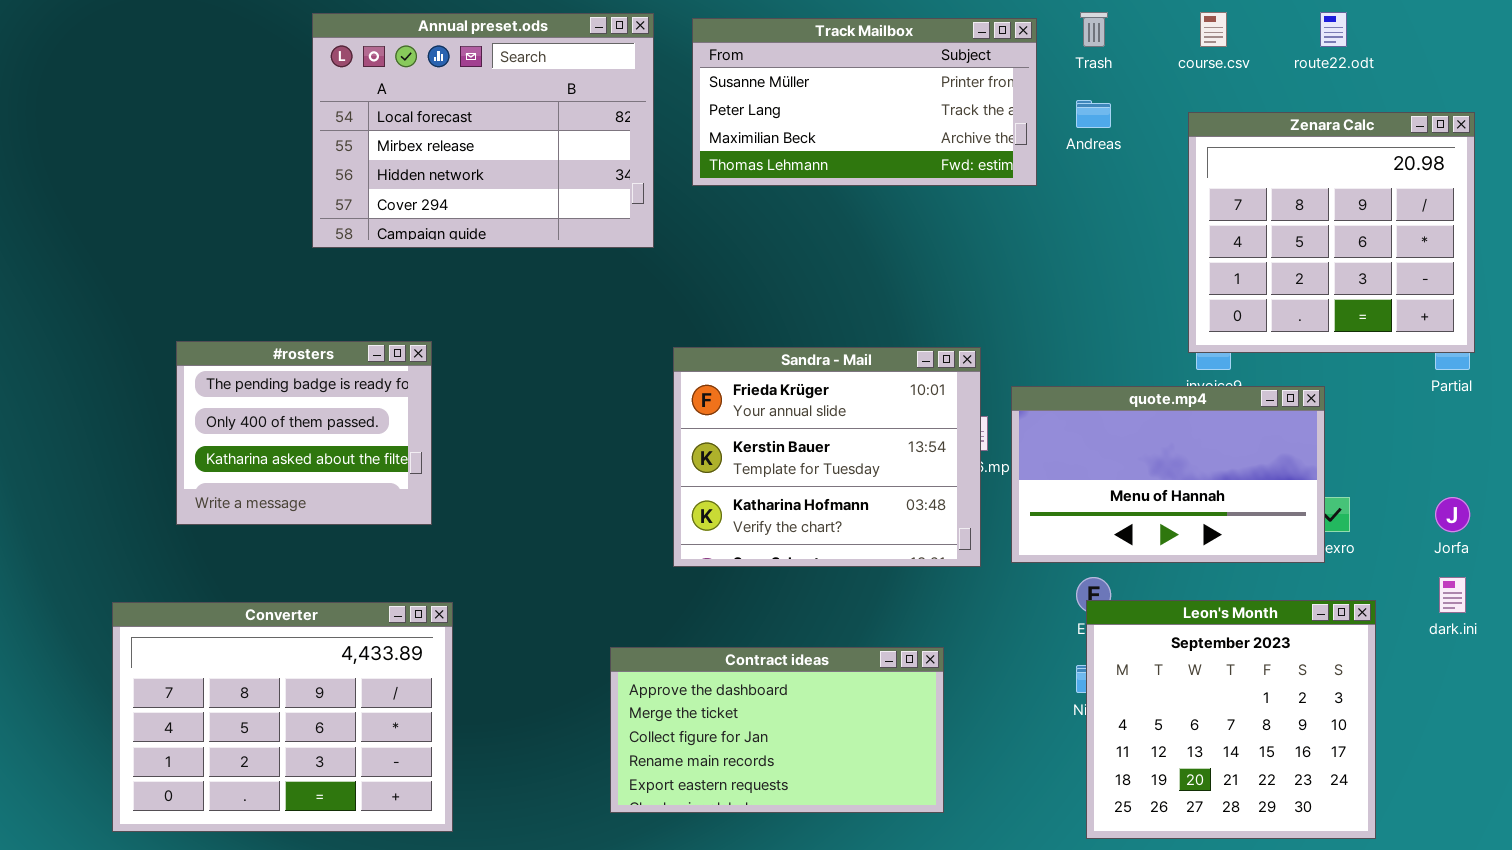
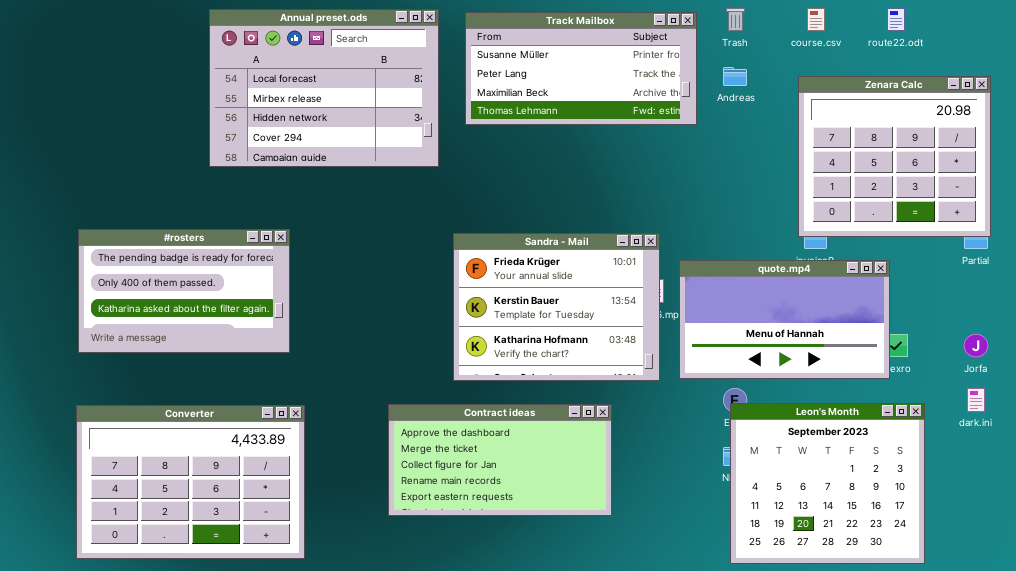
#rosters: [176,341,432,525] -> [78,229,290,353], resized
Contract ideas: [610,647,944,813] -> [388,404,612,516], moved

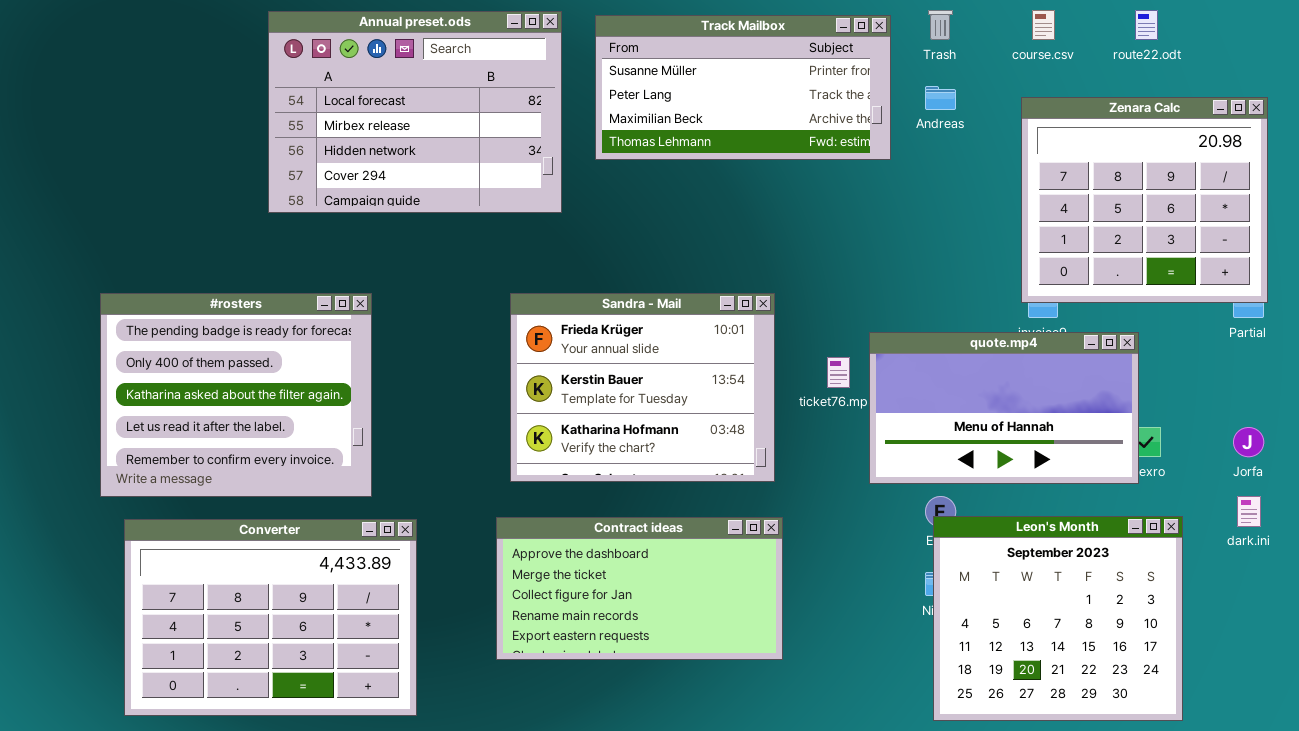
#rosters: [78,229,290,353] -> [100,293,372,497], resized
Sandra - Mail: [453,233,660,381] -> [510,293,775,482], moved
Converter: [76,405,305,559] -> [124,519,417,716], moved

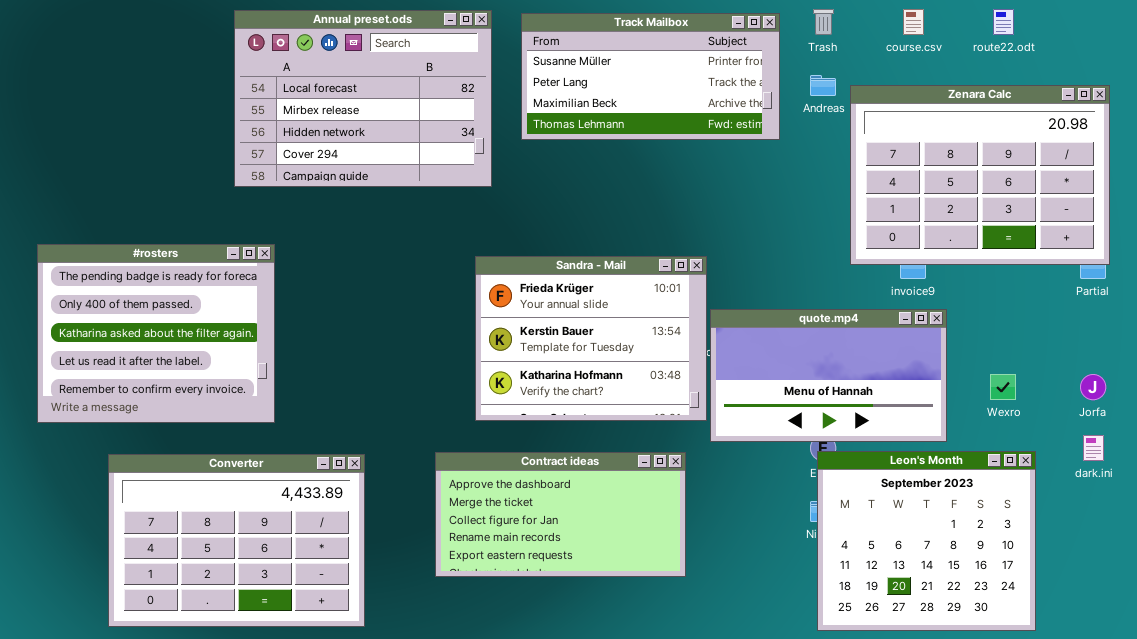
Zenara Calc: [1021,97,1268,303] -> [850,85,1110,265], resized
#rosters: [100,293,372,497] -> [37,244,275,423], moved
Sandra - Mail: [510,293,775,482] -> [475,256,707,421], moved
quote.mp4: [869,332,1139,484] -> [710,309,947,442], moved

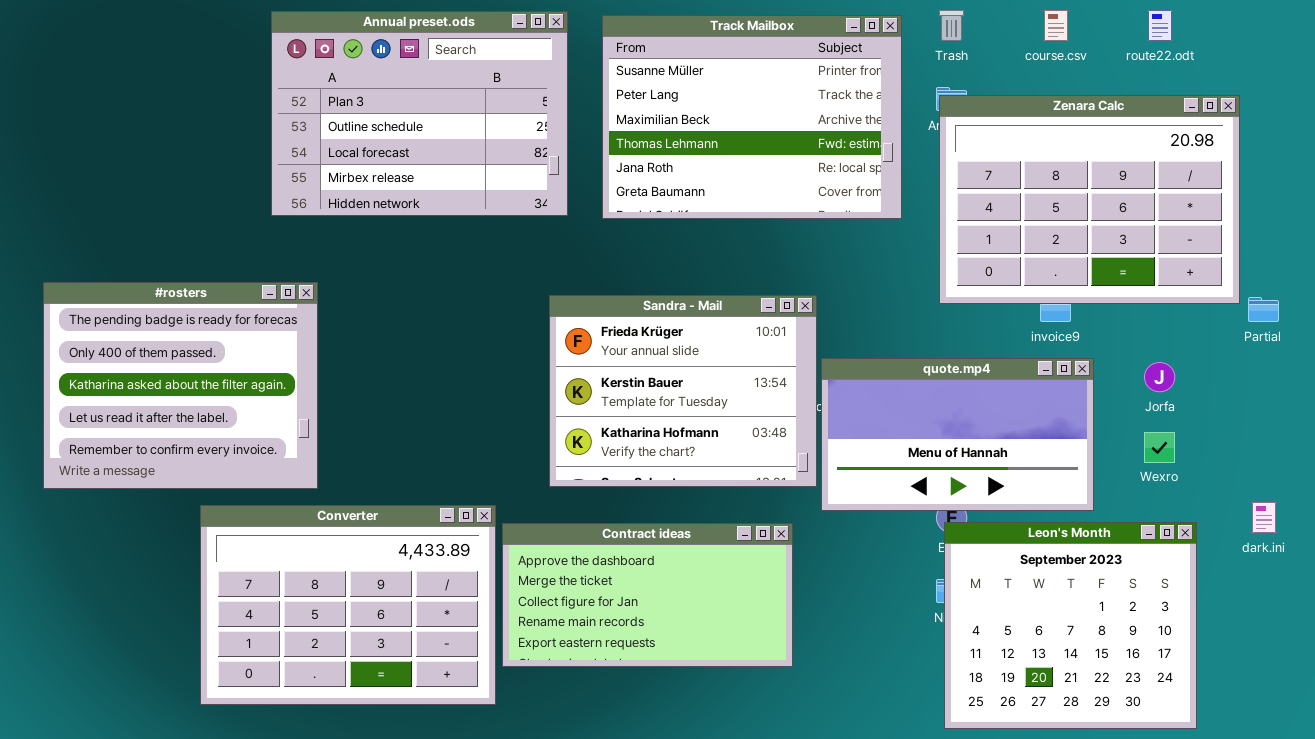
Annual preset.ods: [234,10,492,187] -> [271,11,568,216], scrolled up 2 rows
Track Mailbox: [521,13,780,140] -> [602,15,902,219], resized
Zenara Calc: [850,85,1110,265] -> [939,95,1240,304], moved
Jorfa: [1080,374,1106,400] -> [1144,362,1175,392], moved
Converter: [108,454,365,627] -> [200,505,496,705], moved

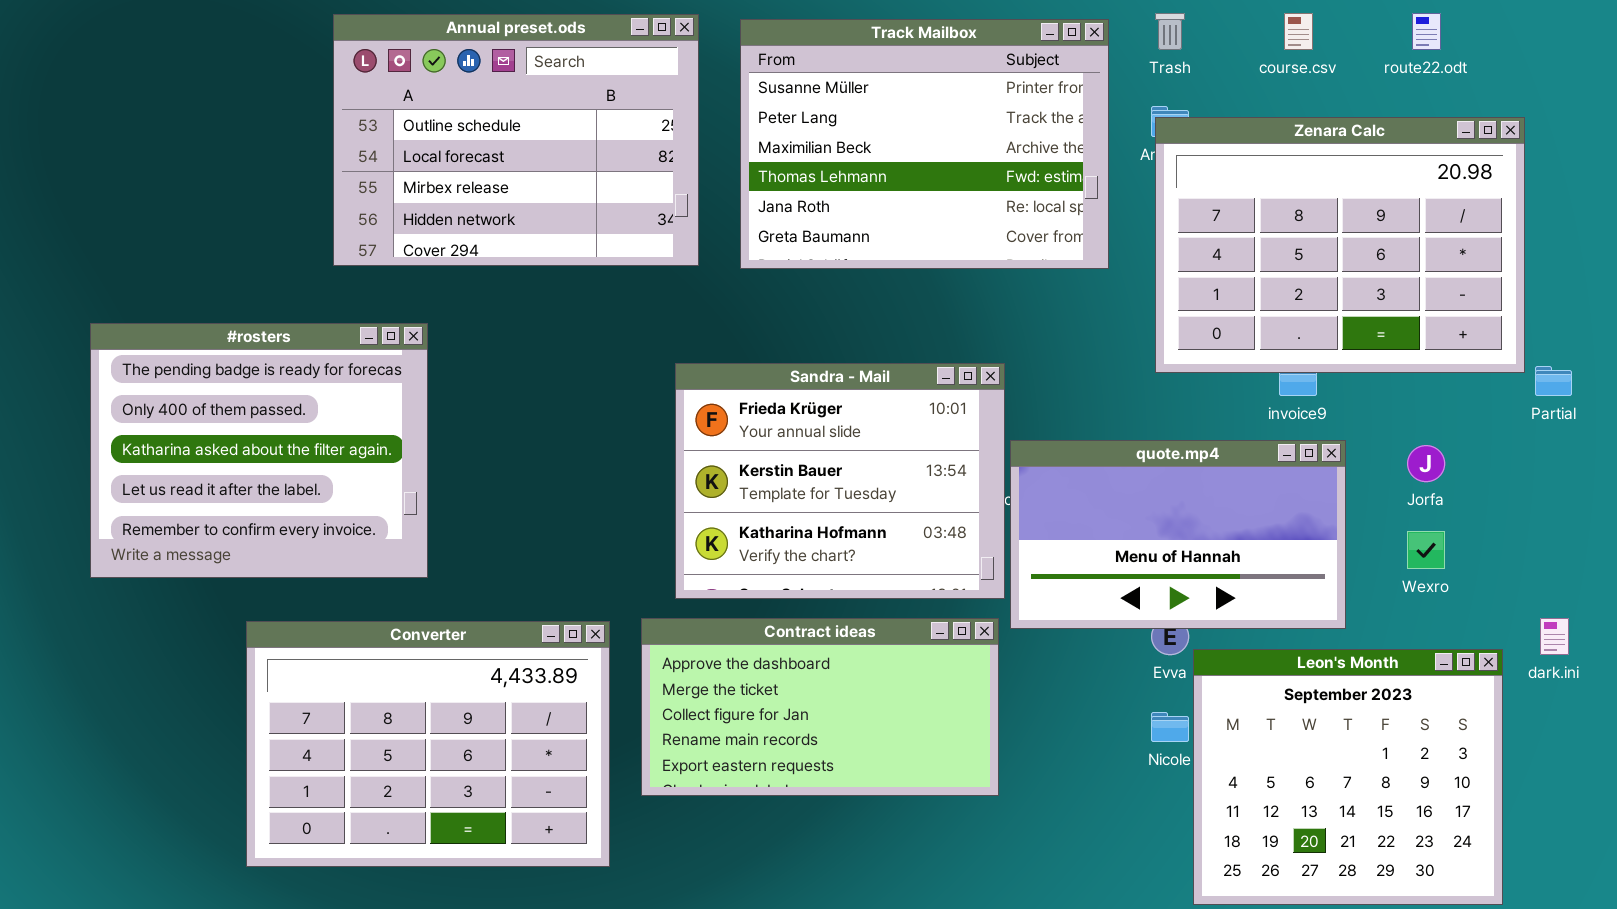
Annual preset.ods: [271,11,568,216] -> [333,14,699,266], scrolled down 1 row
#rosters: [43,282,318,489] -> [90,323,428,578], moved
Leon's Month: [944,522,1197,729] -> [1193,649,1503,905], moved
Contract ideas: [502,523,793,667] -> [641,618,999,796], moved

